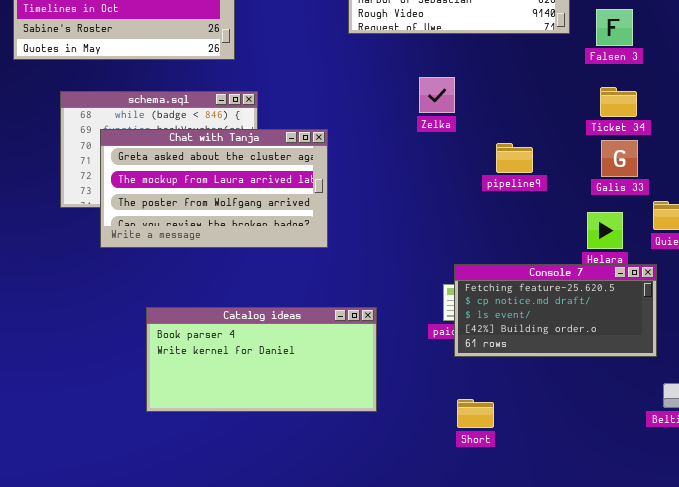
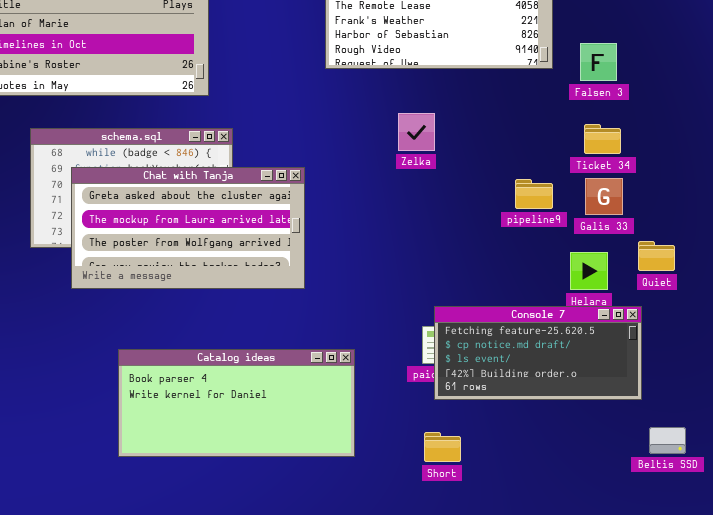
pipeline9: [496,143,533,173] -> [515,179,553,209], moved
Short: [457,399,494,428] -> [424,432,461,462], moved

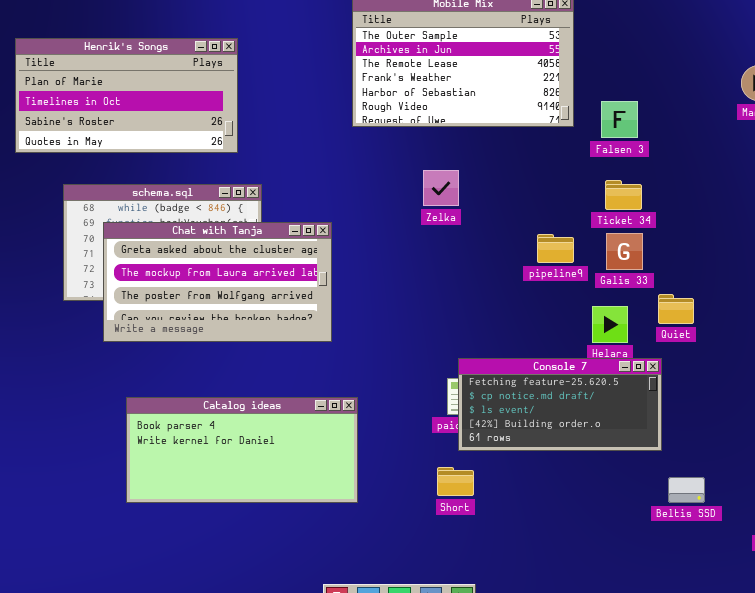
Catalog ideas: [118,349,355,457] -> [126,397,358,503], moved
Short: [424,432,461,462] -> [437,467,474,496], moved

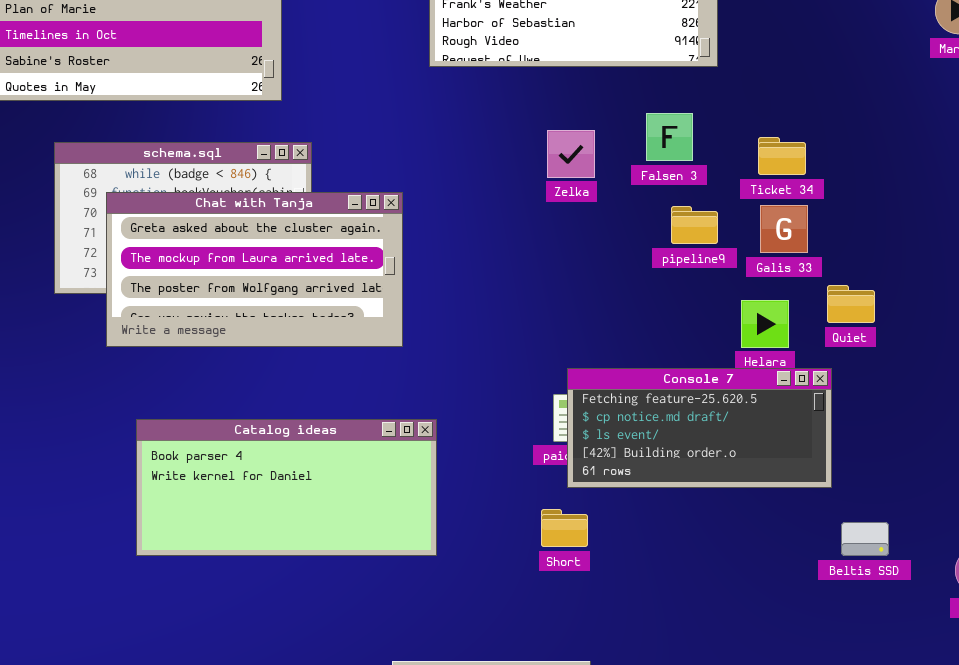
Falsen 3: [601,101,638,138] -> [646,113,693,161], moved
Zelka: [423,170,459,206] -> [547,130,595,178], moved

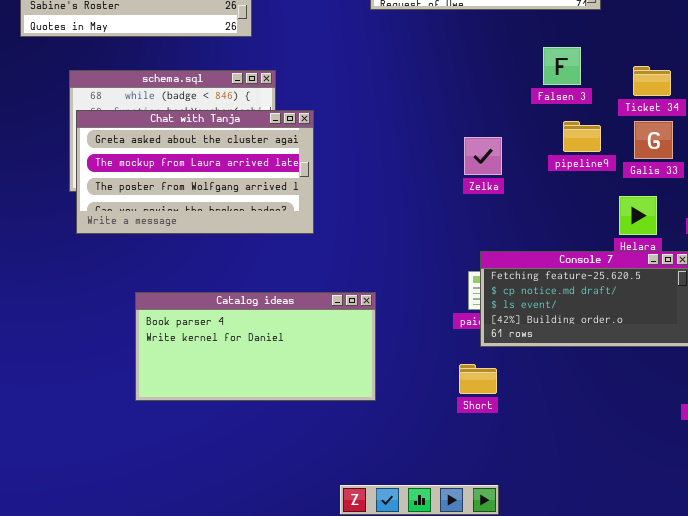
Zelka: [547,130,595,178] -> [464,137,502,175], moved
Chat with Tanja: [106,192,403,347] -> [76,110,314,234], moved

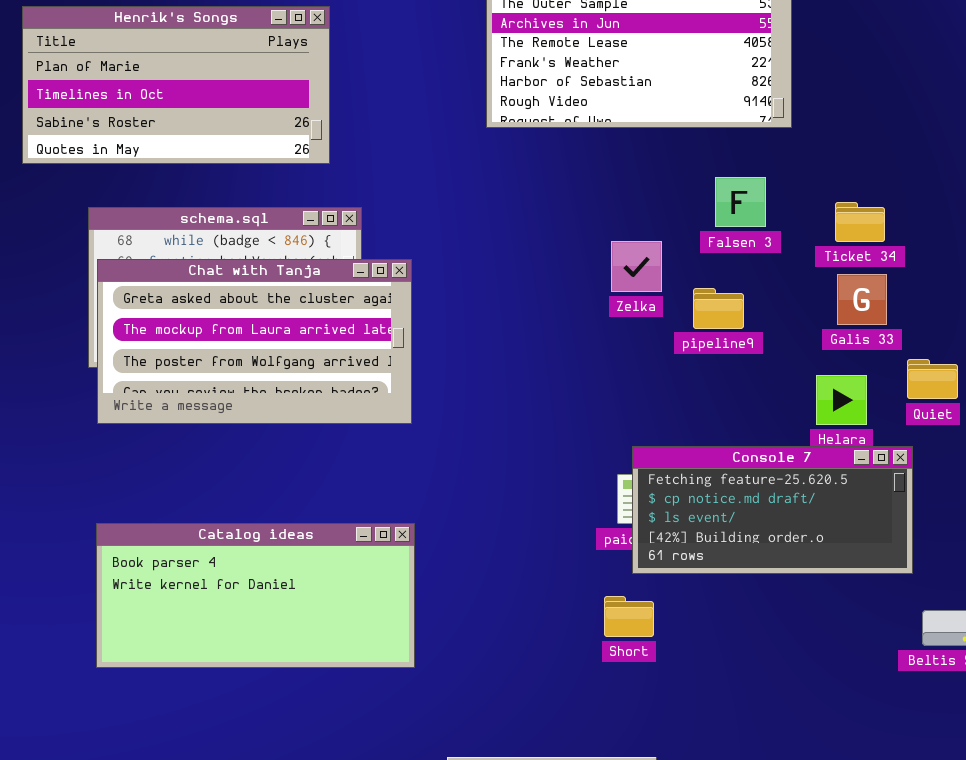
pipeline9: [563,121,601,152] -> [693,288,744,329], moved
Zelka: [464,137,502,175] -> [611,241,662,292], moved
Catalog ideas: [135,292,376,401] -> [96,523,415,668], moved

